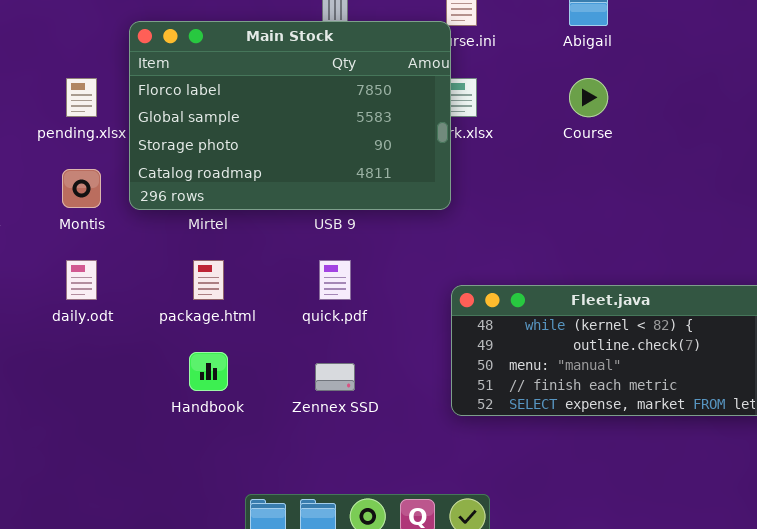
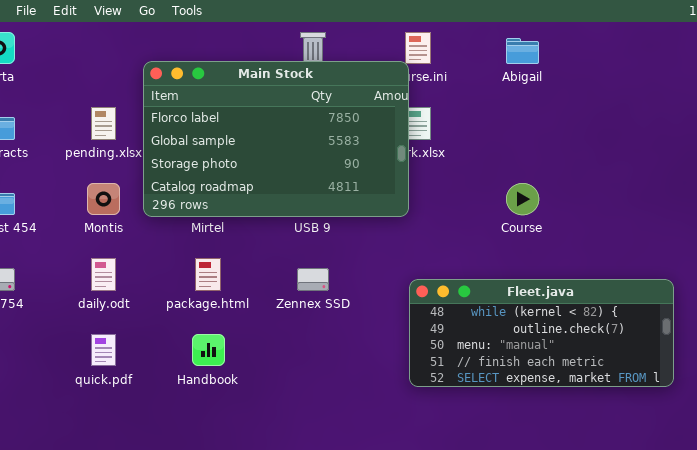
Course: [569,78,608,117] -> [506,183,539,215], moved
quick.pdf: [319,260,351,300] -> [91,334,116,366], moved
Zennex SSD: [315,363,355,391] -> [297,268,329,291], moved

